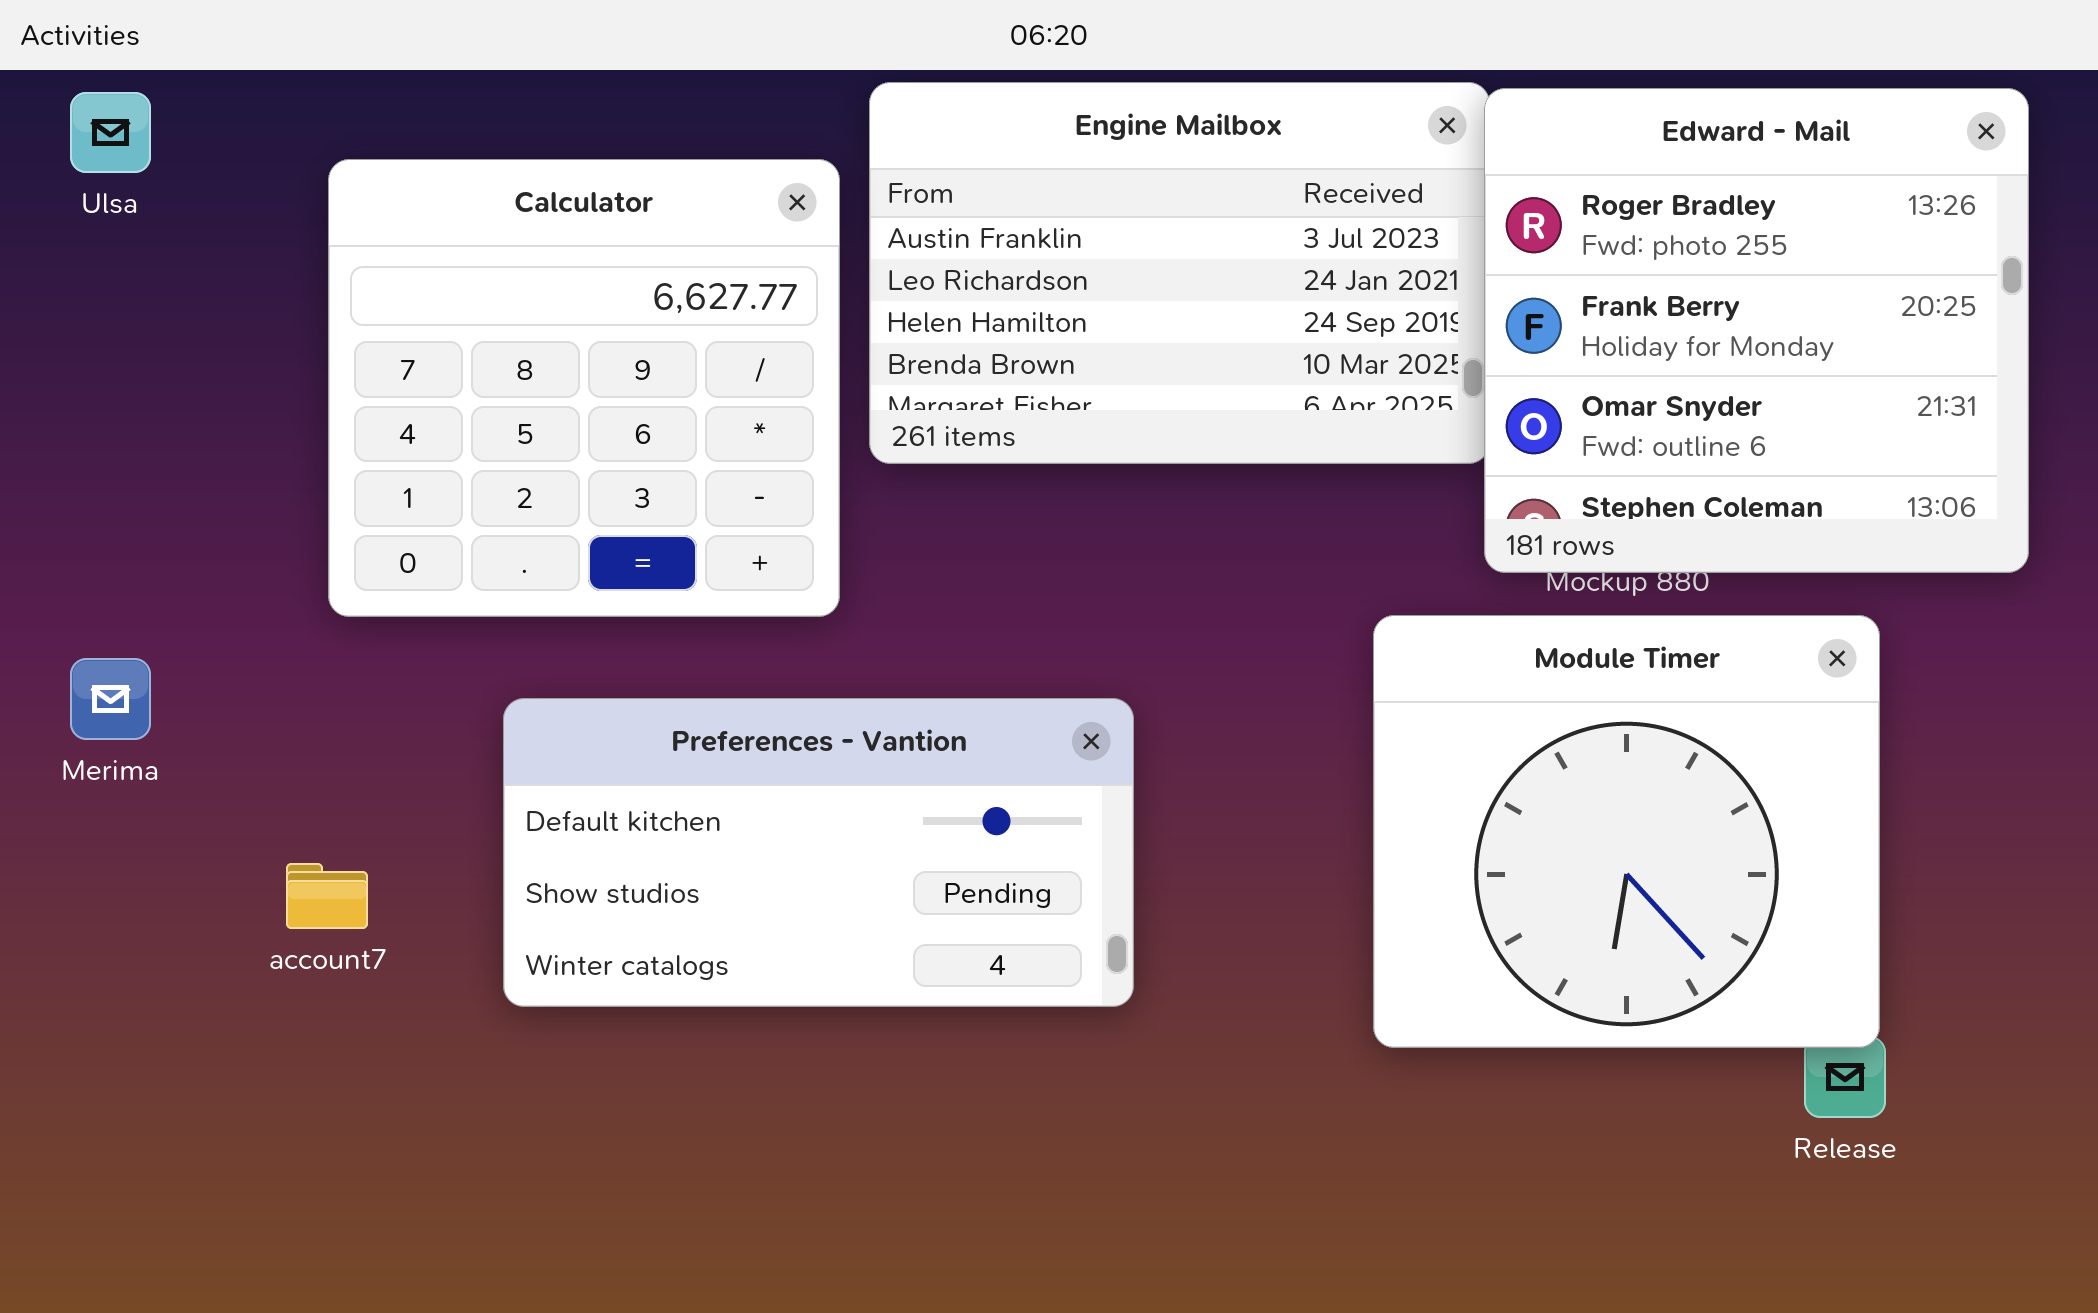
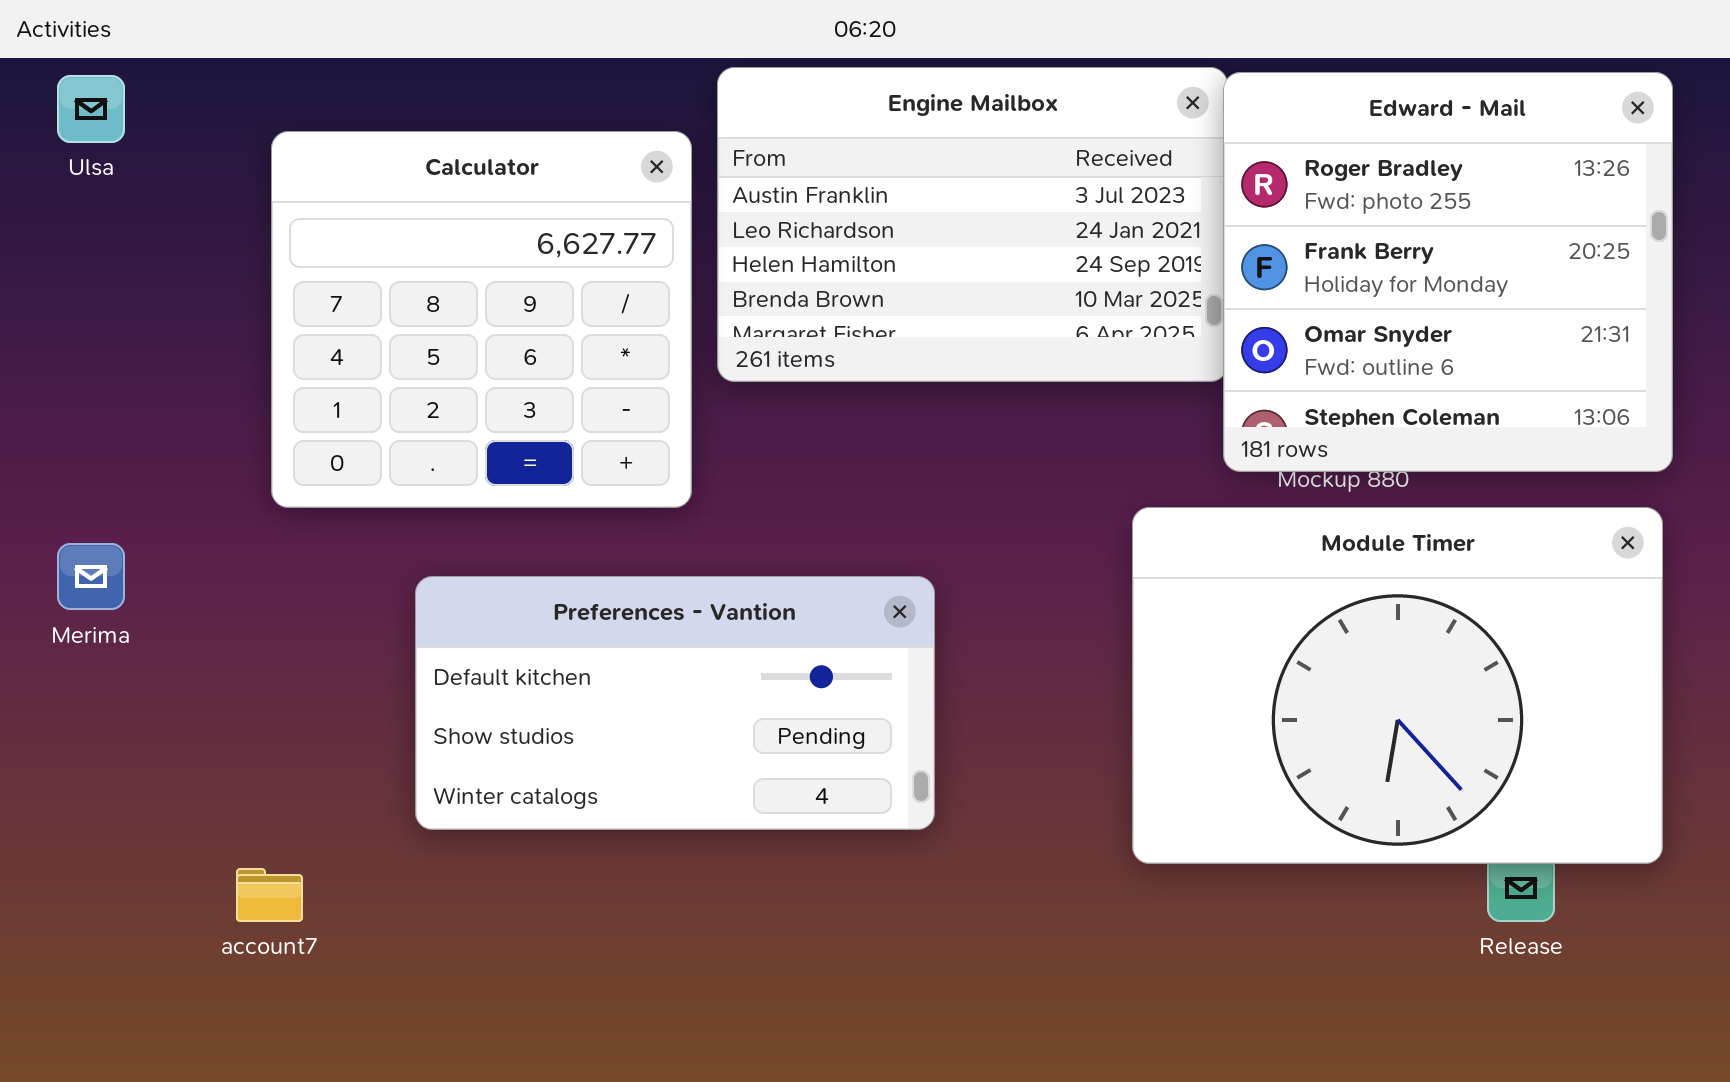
Module Timer: [1373,615,1880,1048] -> [1132,507,1663,864], resized
account7: [286,863,368,929] -> [236,868,303,922], moved

